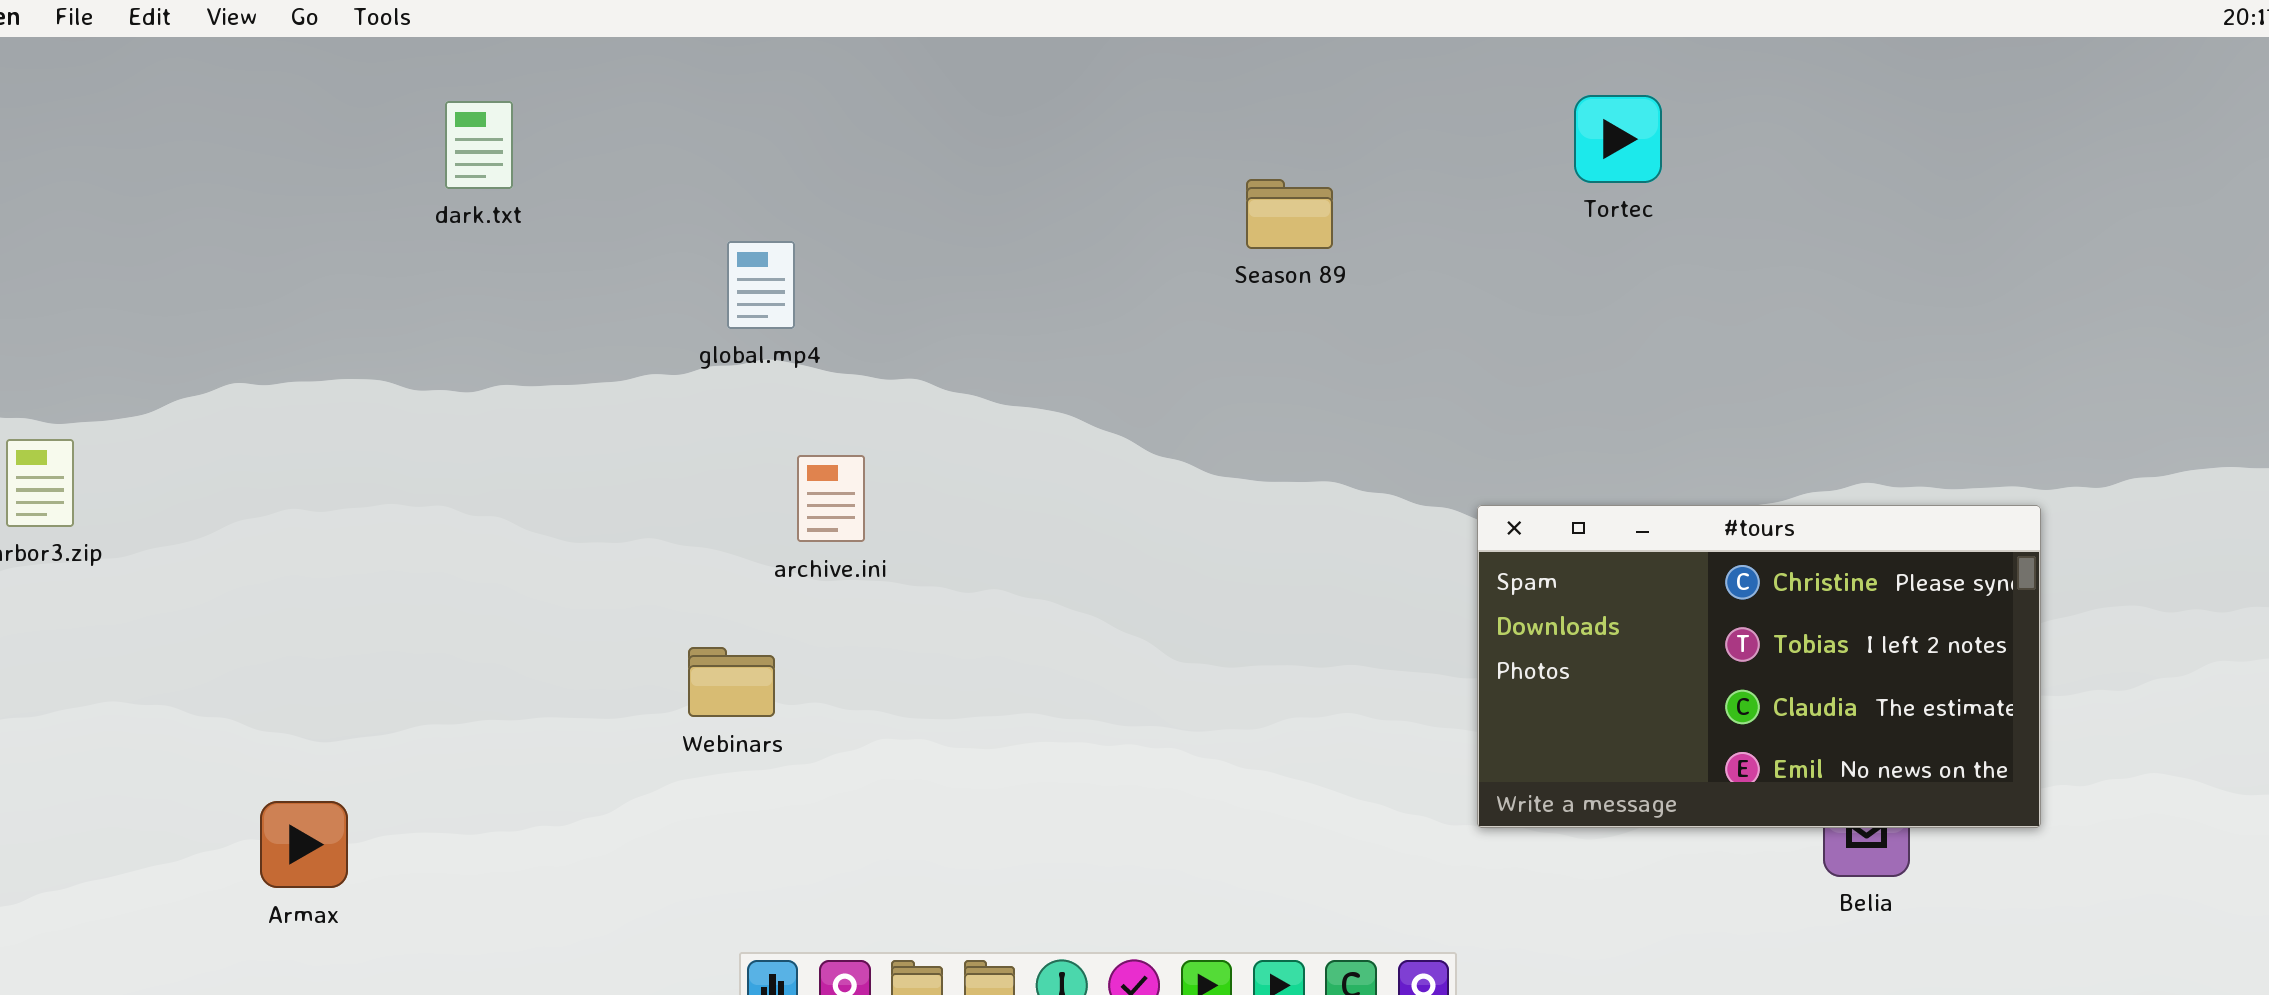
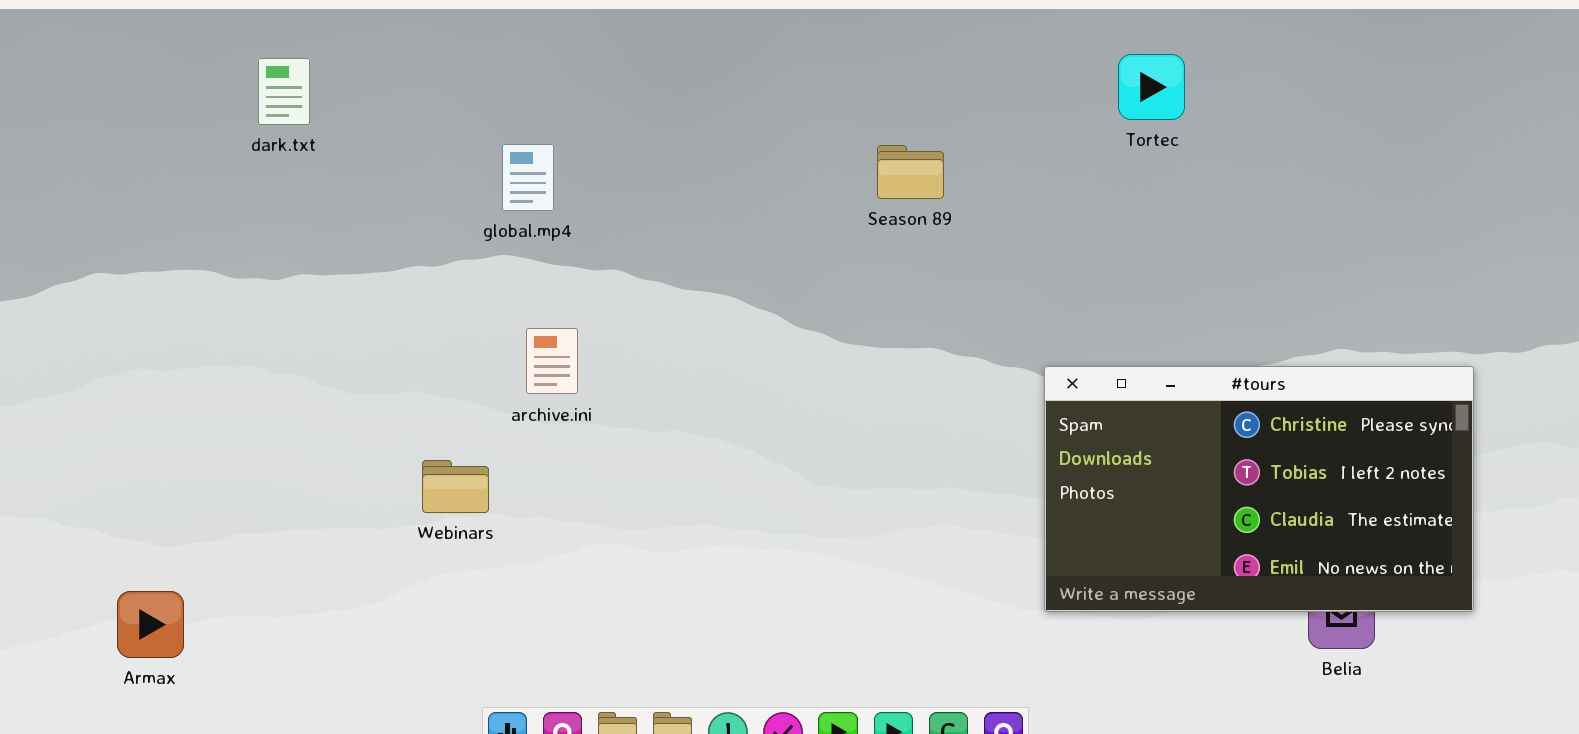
Season 89: [1246,179,1333,249] -> [877,145,944,199], moved
global.mp4: [727,241,795,329] -> [502,144,554,211], moved
Webinars: [688,647,775,717] -> [422,460,489,513], moved

